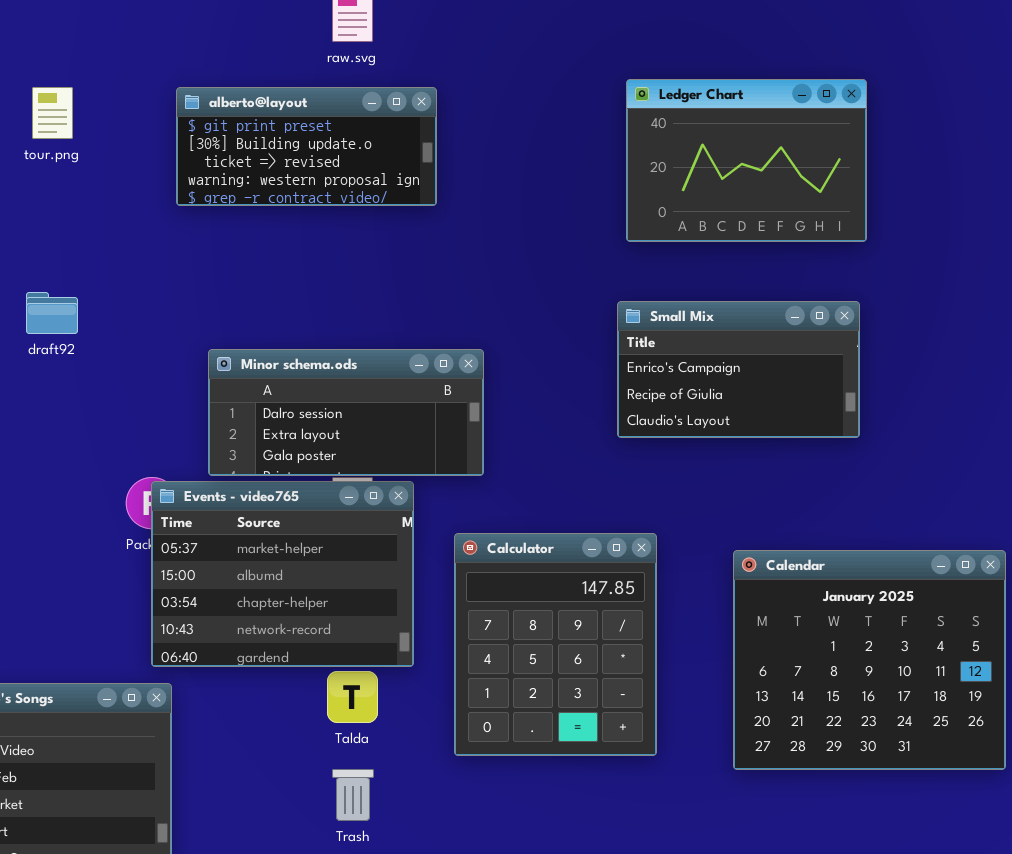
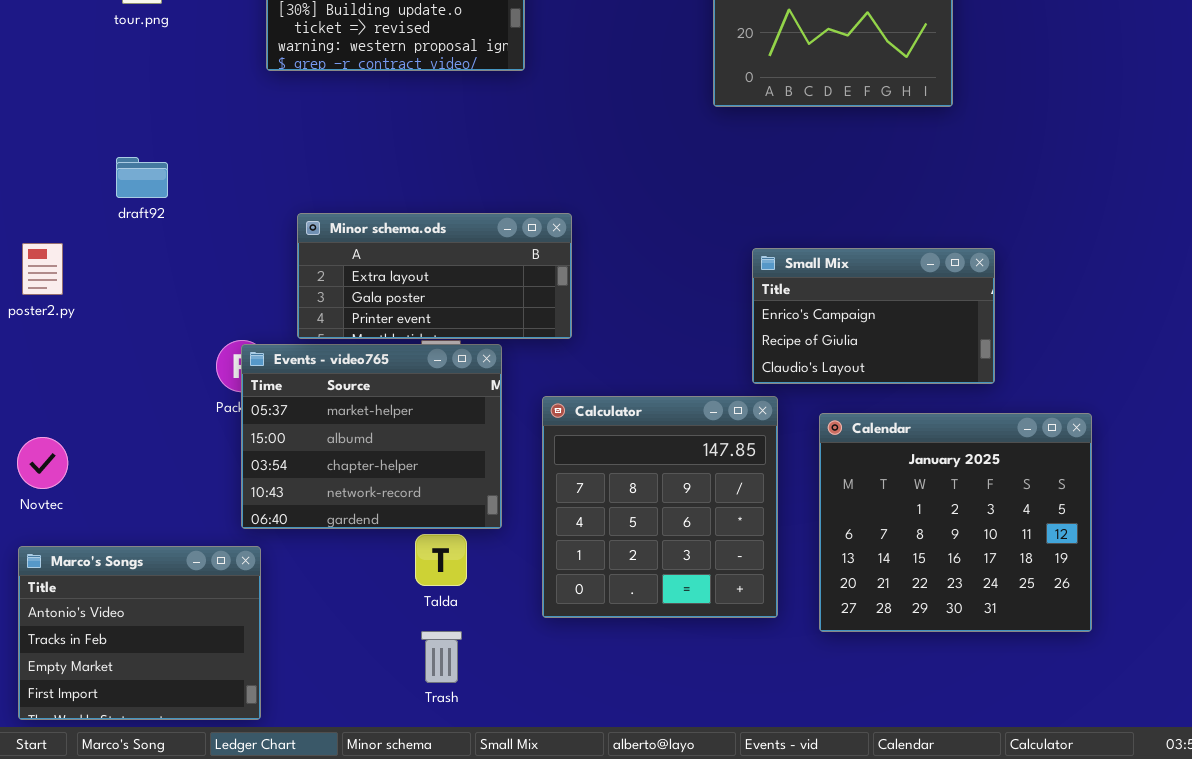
Small Mix: [617,301,860,438] -> [752,248,995,384], moved
Minor schema.ods: [208,349,484,476] -> [297,213,572,339], scrolled down 1 row
Calculator: [454,533,657,756] -> [542,396,778,618], resized

